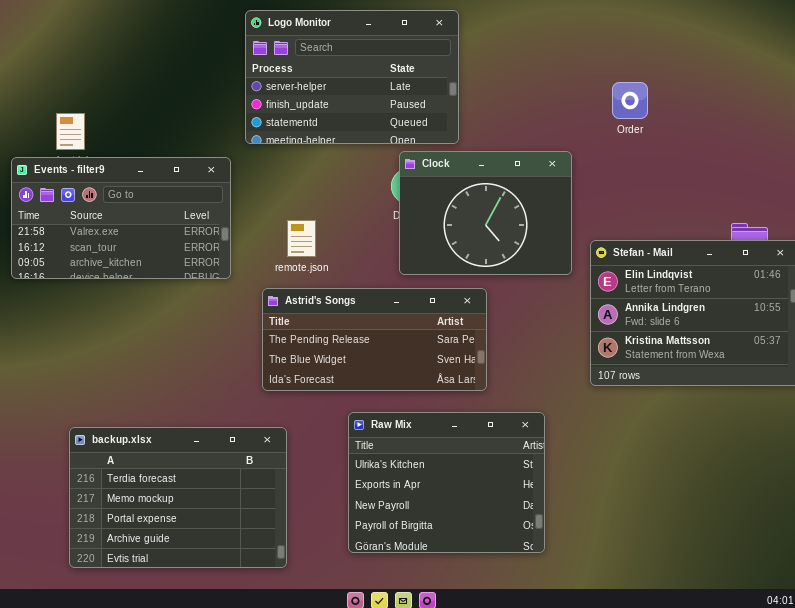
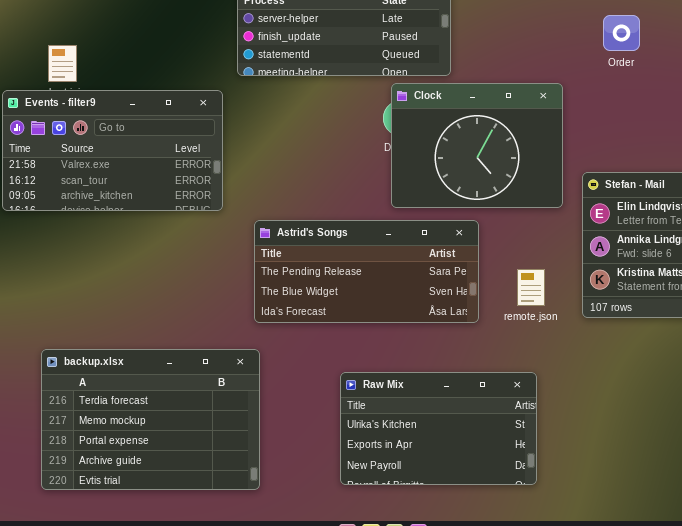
remote.json: [287,220,316,257] -> [517,269,545,306], moved
Raw Mix: [348,412,545,553] -> [340,372,537,485], resized
backup.xlsx: [69,427,287,568] -> [41,349,260,490], moved

